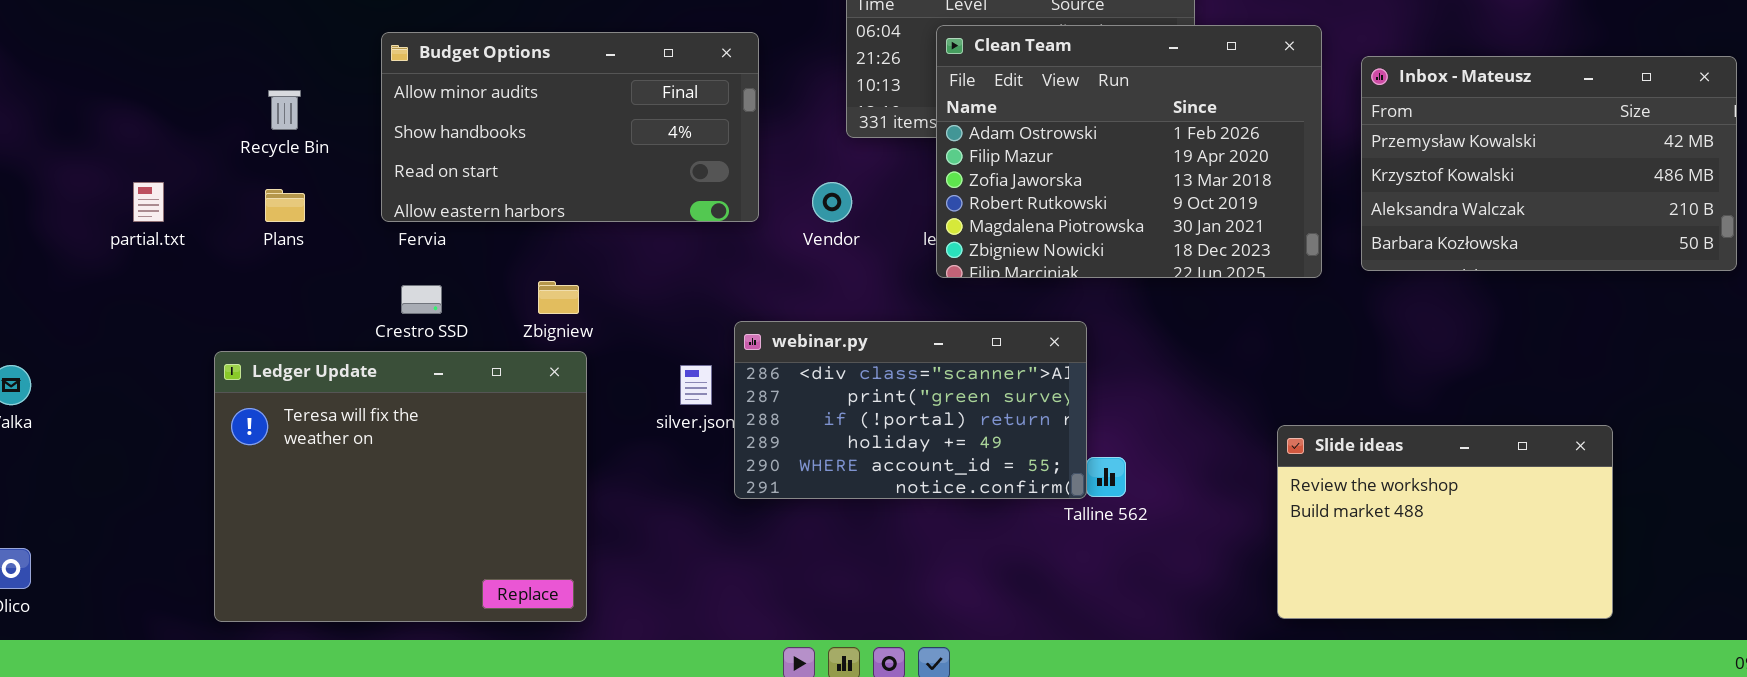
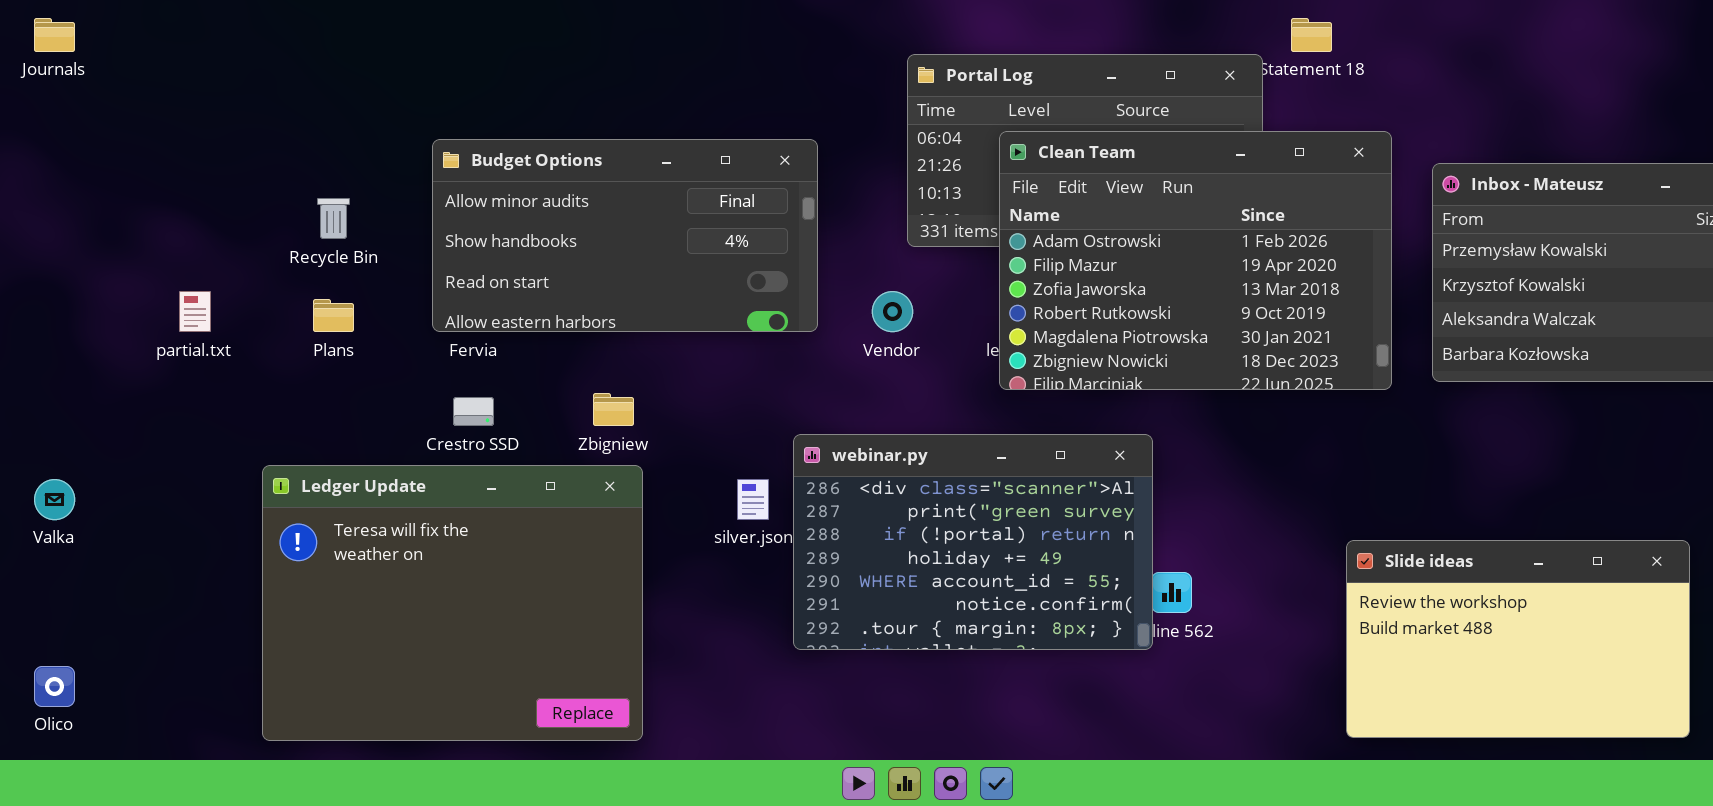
webinar.py: [734,321,1087,499] -> [793,434,1153,650], resized

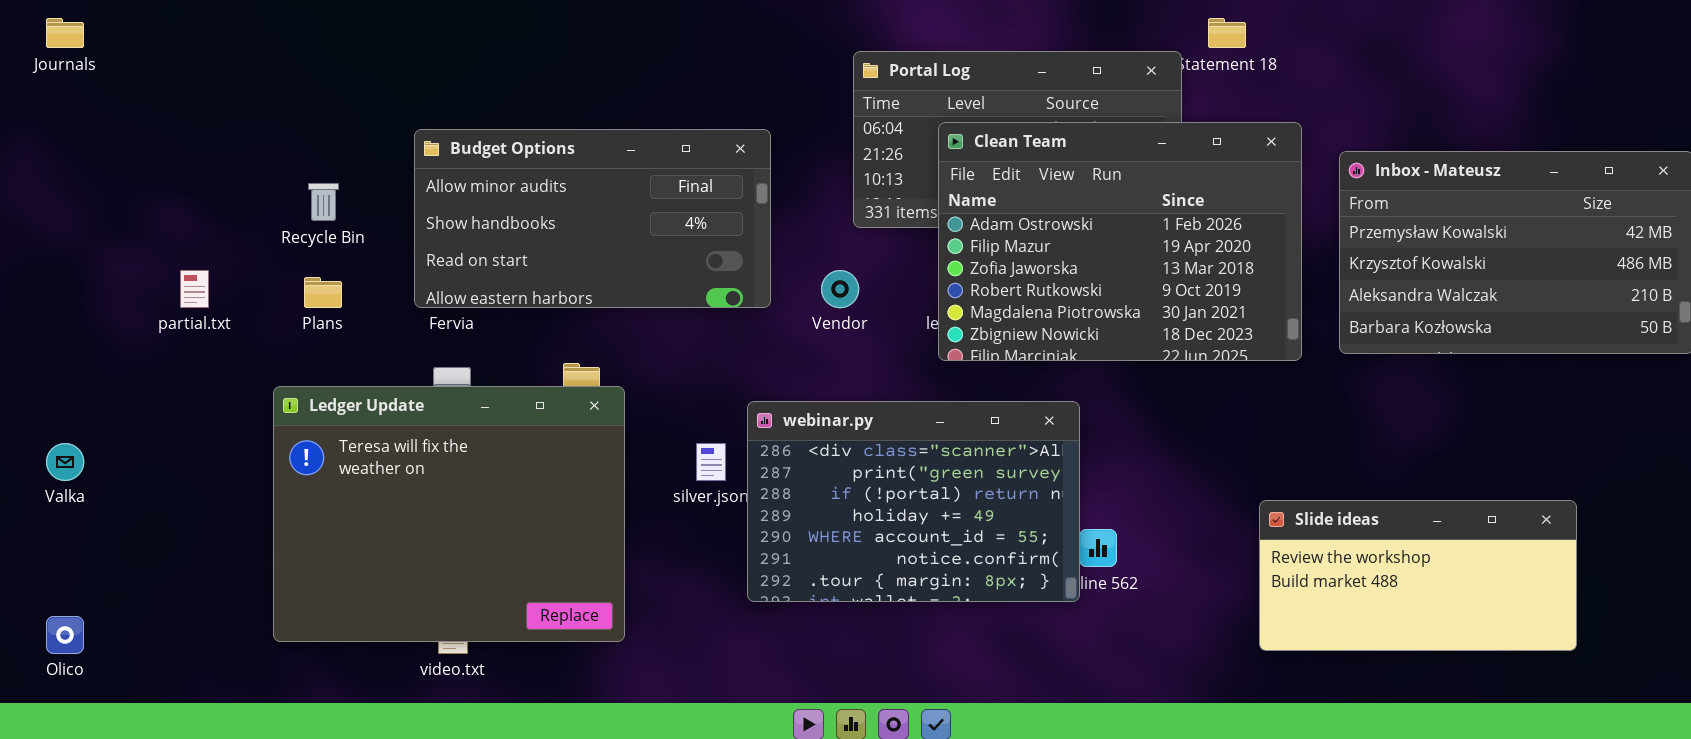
Ledger Update: [262,465,643,741] -> [273,386,625,642], moved
Slide ideas: [1346,540,1690,738] -> [1259,500,1577,651], resized

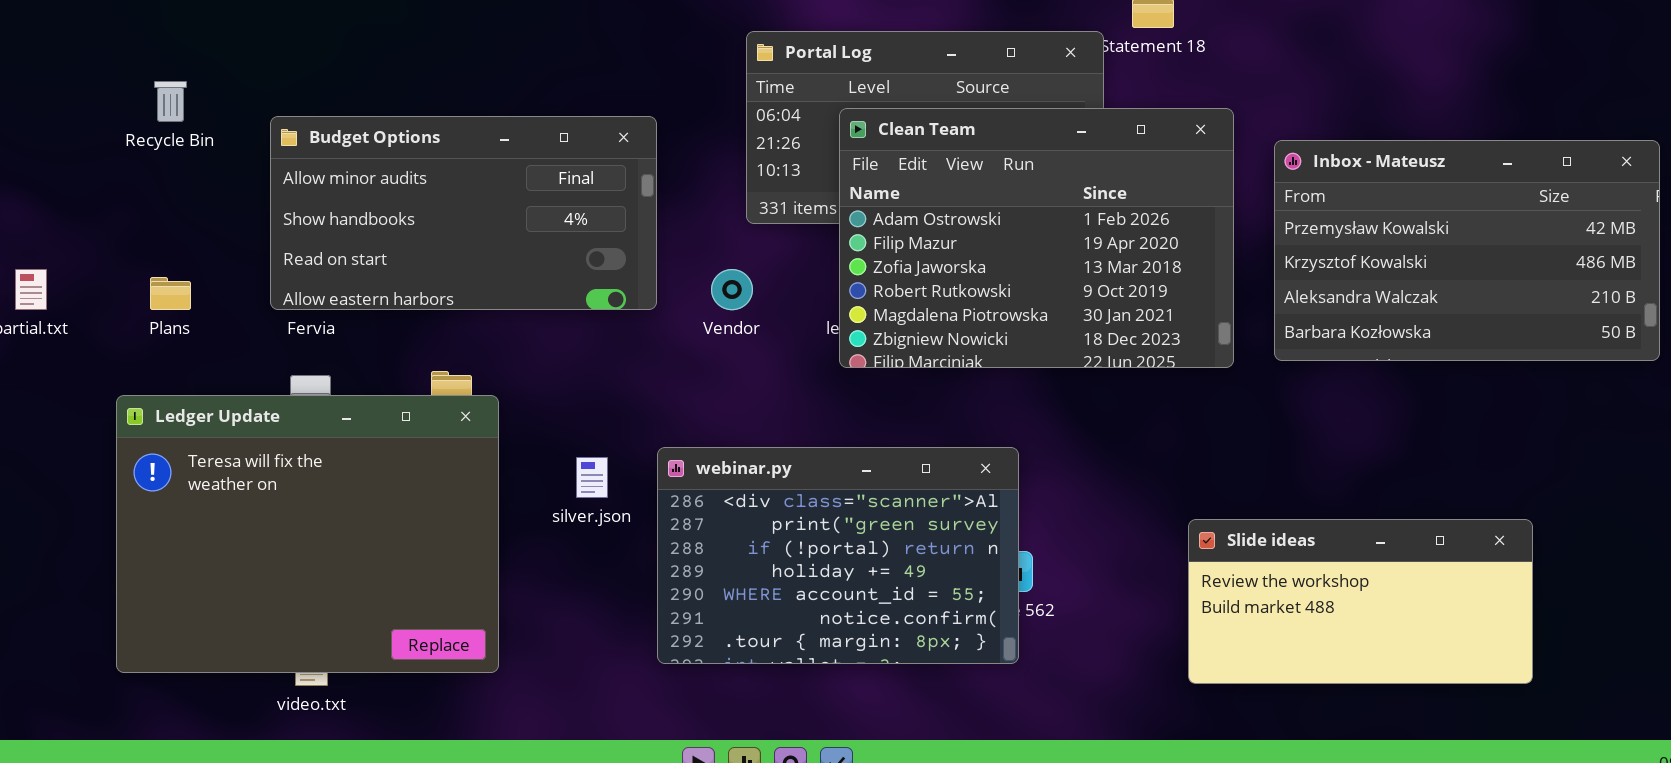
Recycle Bin: [308,183,339,221] -> [154,81,187,122], moved
webinar.py: [747,401,1080,602] -> [657,447,1019,664], moved

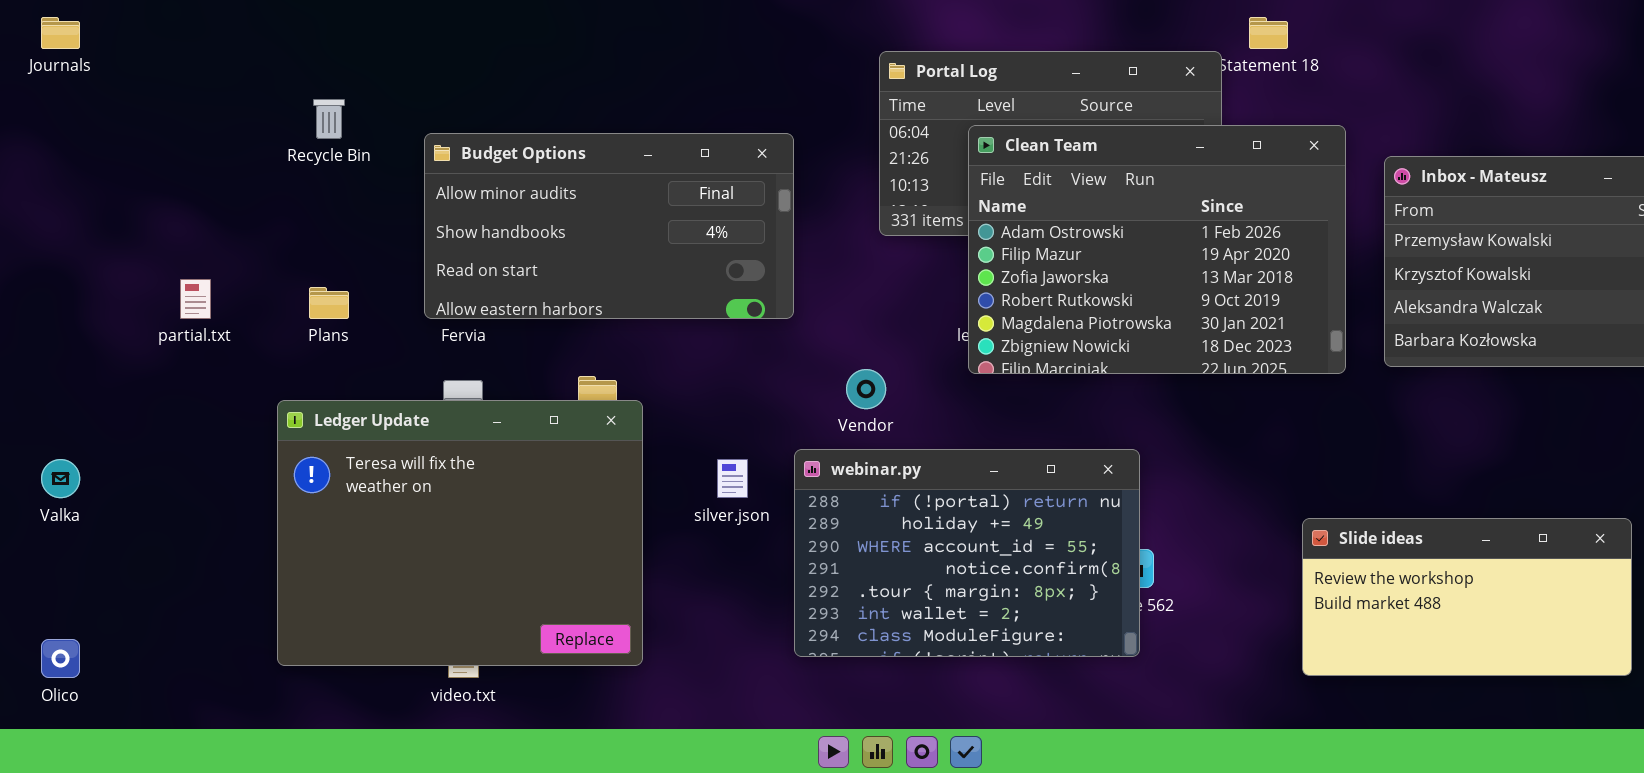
Vendor: [711,269,753,310] -> [846,369,886,409], moved
webinar.py: [657,447,1019,664] -> [794,449,1140,657], scrolled down 2 rows

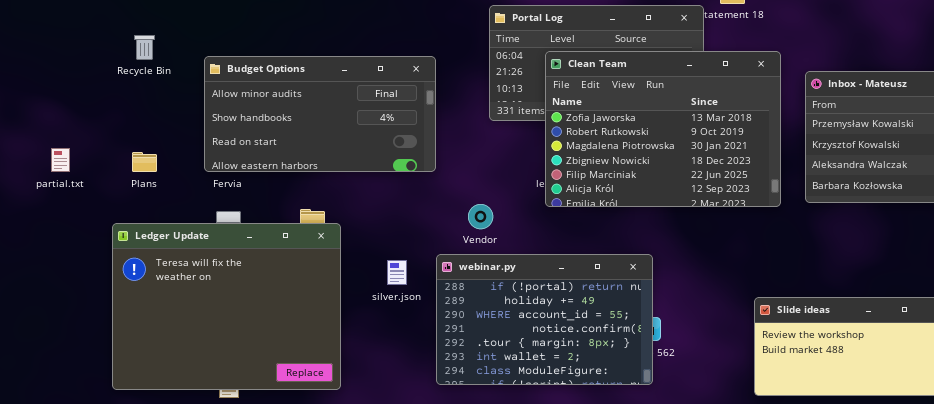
Clean Team: [968,125,1346,374] -> [545,51,781,207], scrolled down 2 rows

